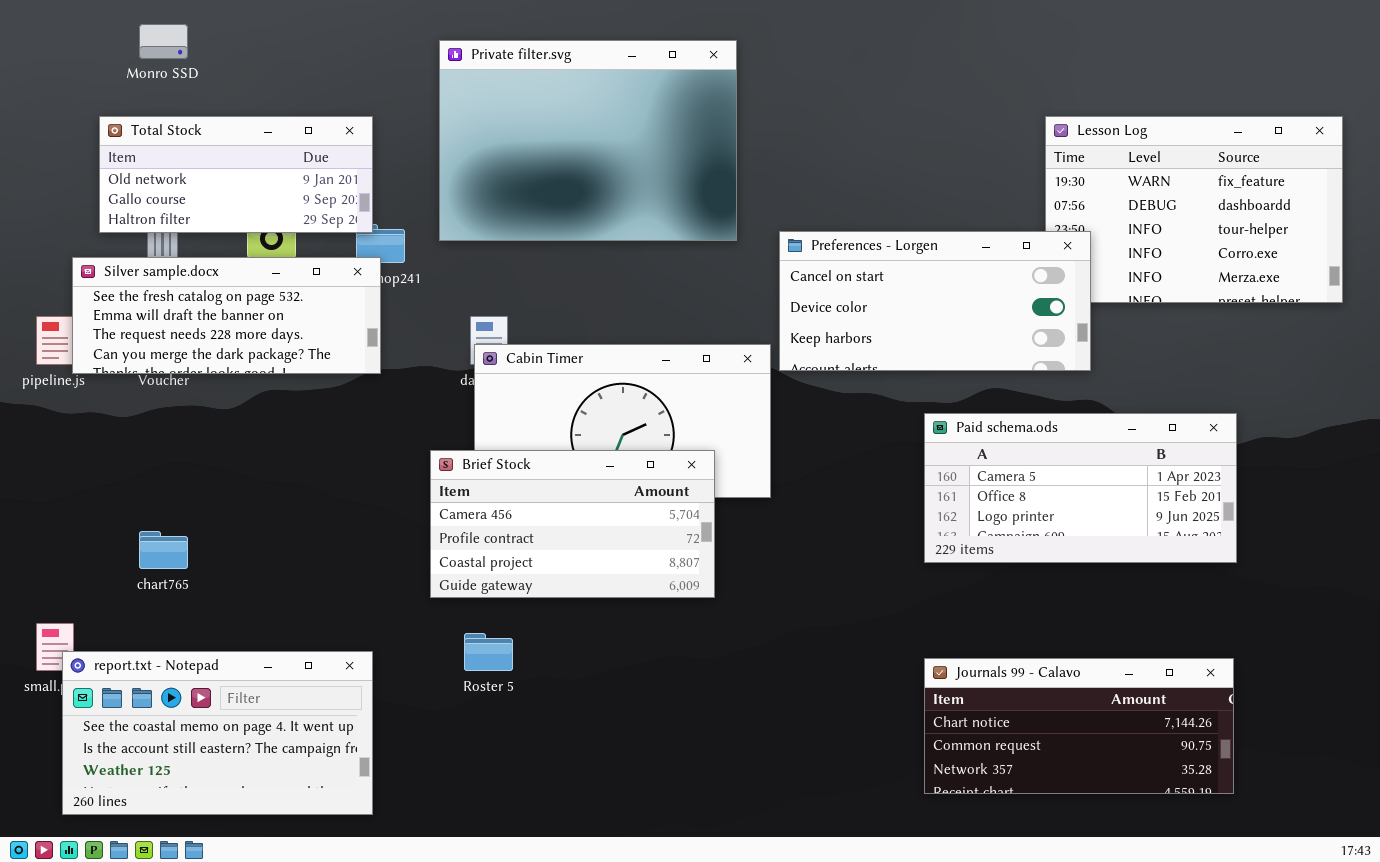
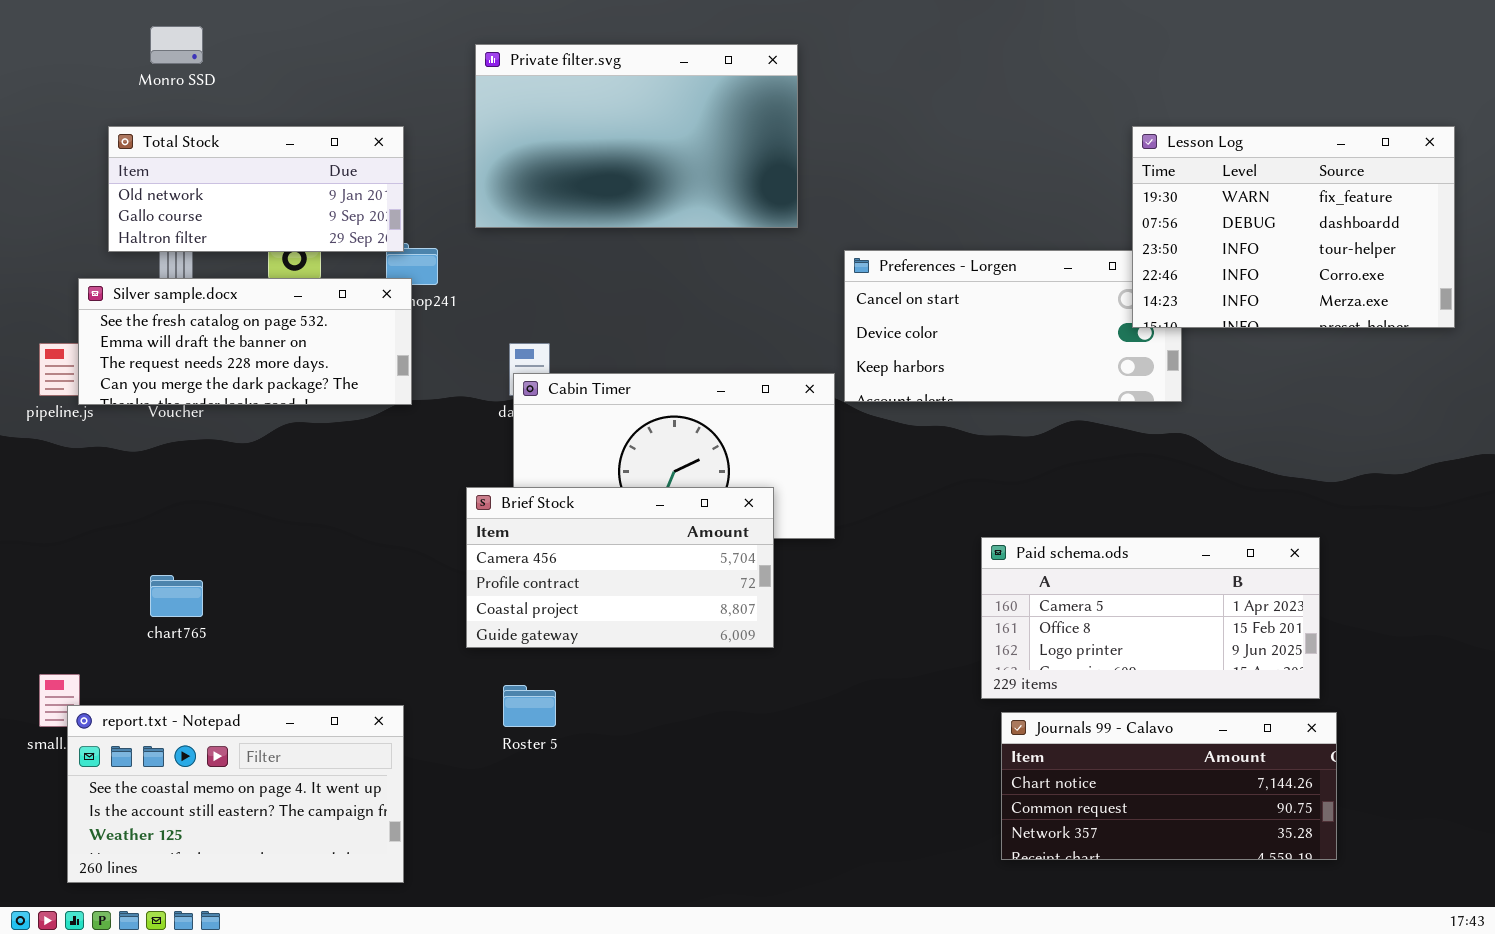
Private filter.svg: [439,40,737,241] -> [475,44,798,228], resized
Lesson Log: [1045,116,1343,303] -> [1132,126,1455,328], raised
Paid schema.ods: [924,413,1237,563] -> [981,537,1320,699], moved

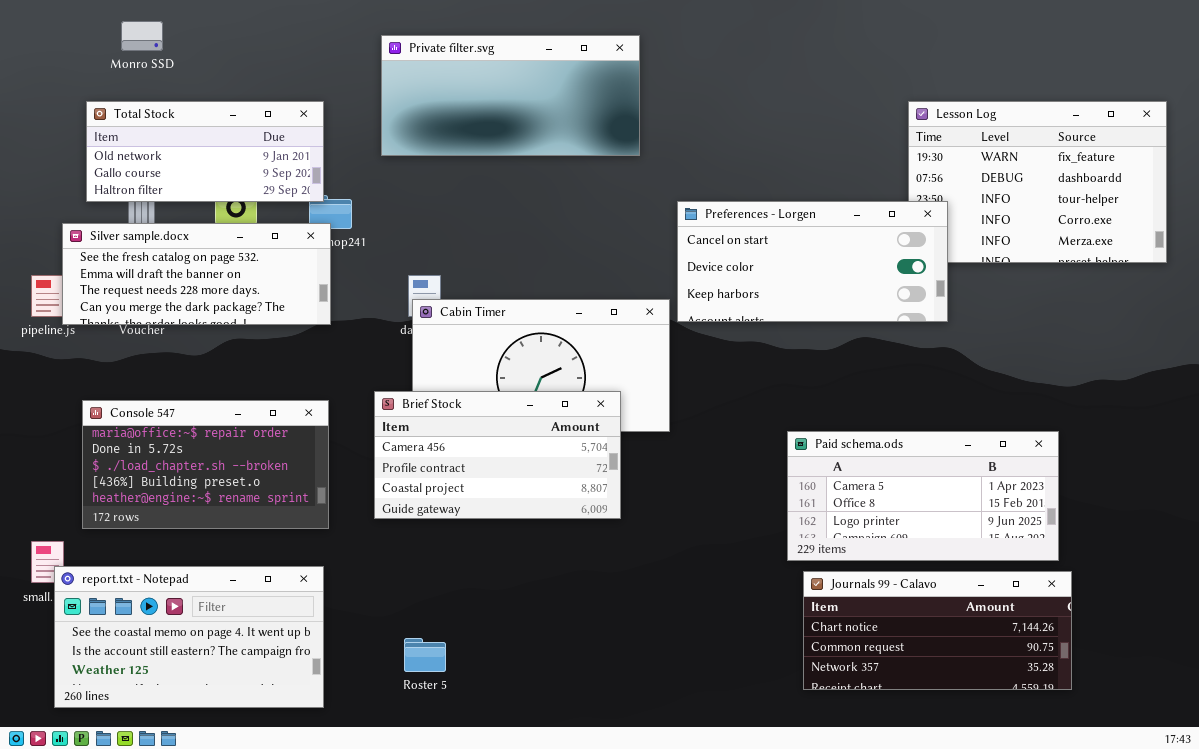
Private filter.svg: [475,44,798,228] -> [381,35,640,156], resized
Preferences - Lorgen: [844,250,1182,402] -> [677,201,948,322], raised
Console 547: none -> [82,400,329,529], opened
Roster 5: [503,685,556,727] -> [404,638,446,672], moved

